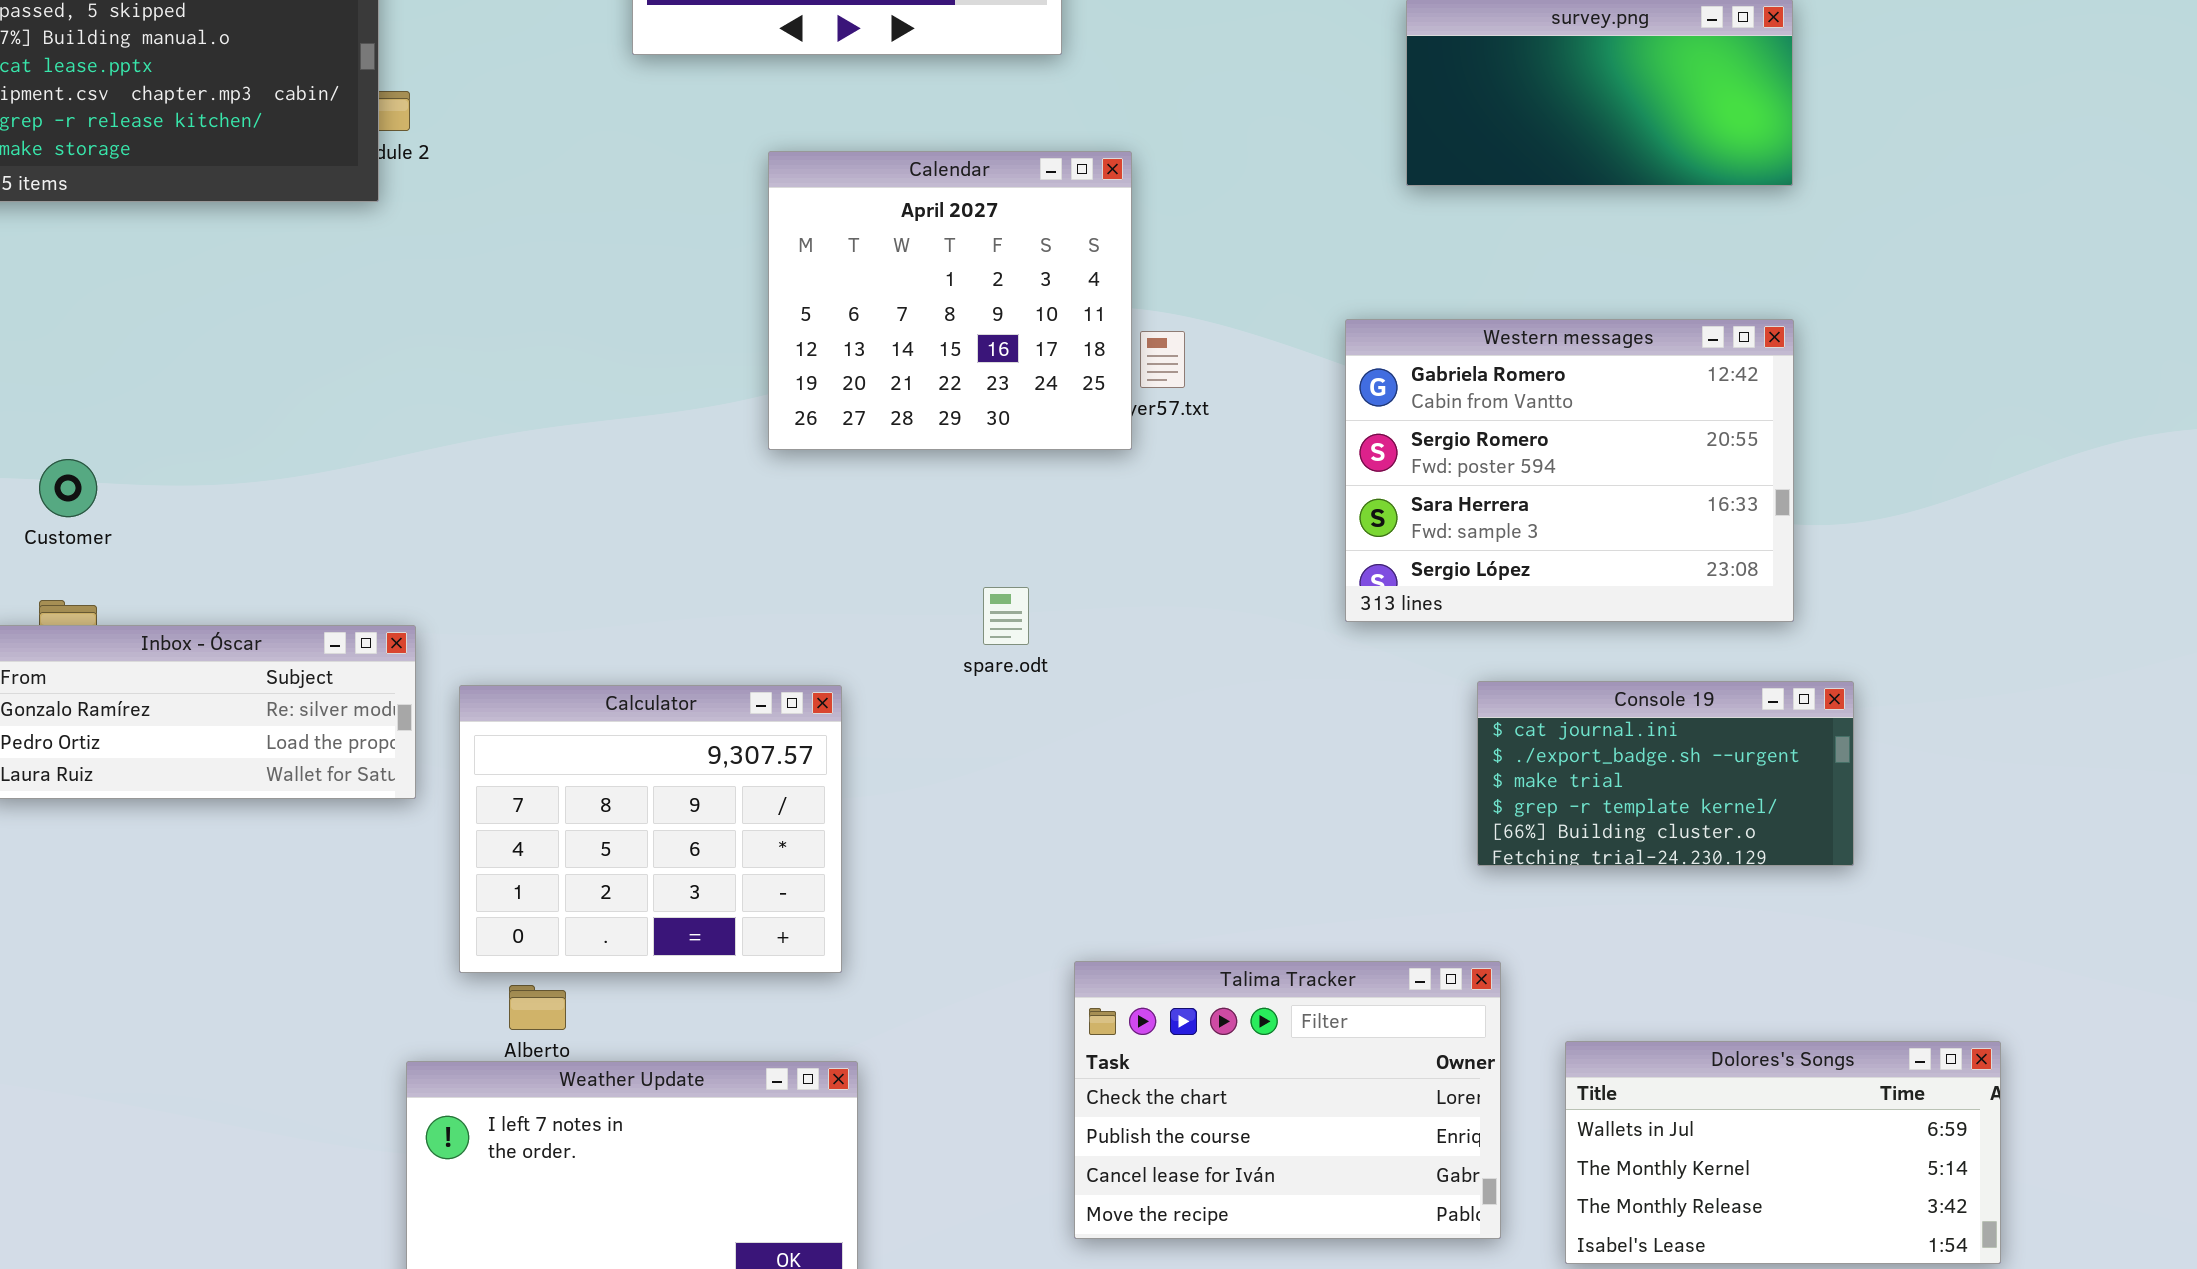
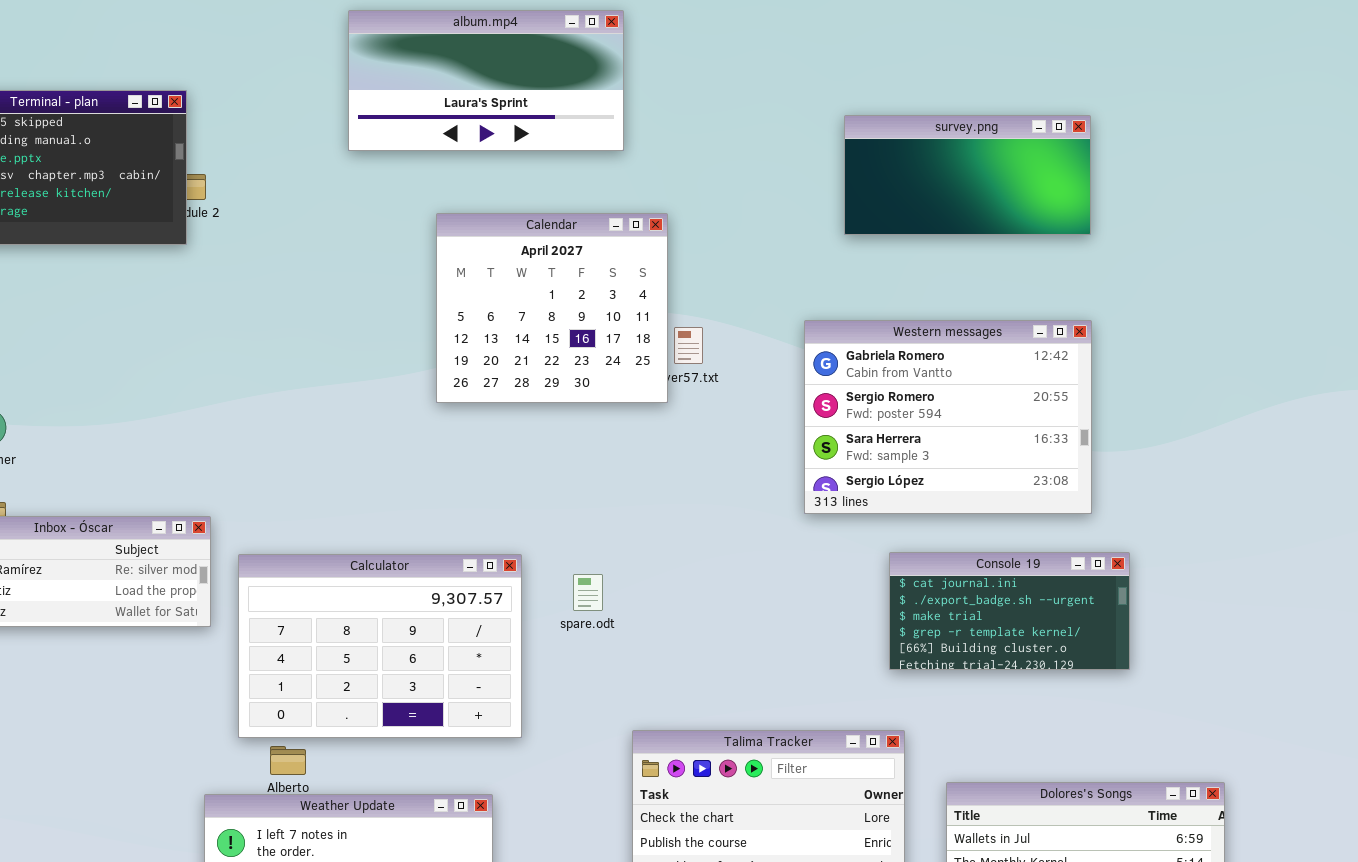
spare.odt: [983,587,1029,645] -> [573,574,603,611], moved
Calculator: [459,685,842,973] -> [238,554,522,738], resized

